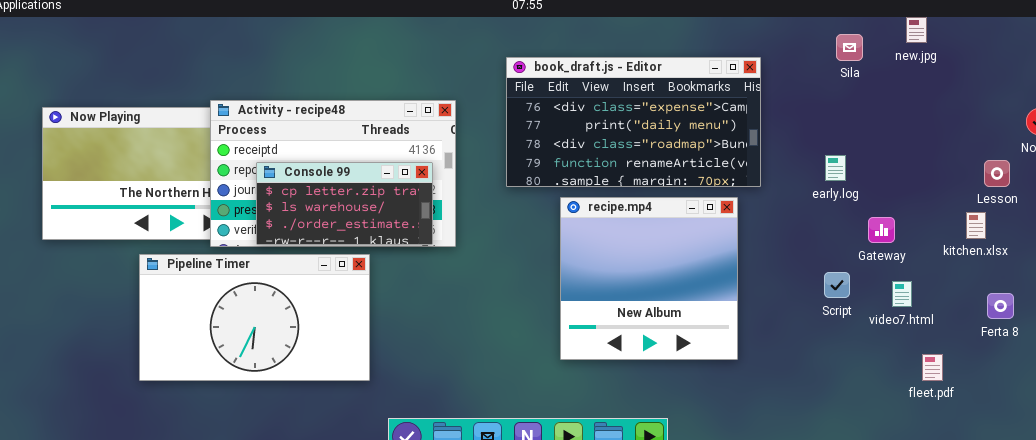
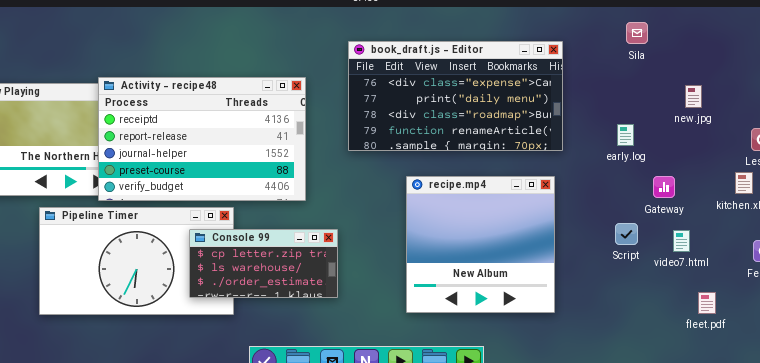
new.jpg: [906,17,927,43] -> [685,85,702,108], moved
Console 99: [256,162,433,245] -> [189,229,338,298], moved
recipe.mp4: [560,197,738,360] -> [406,176,555,313], moved

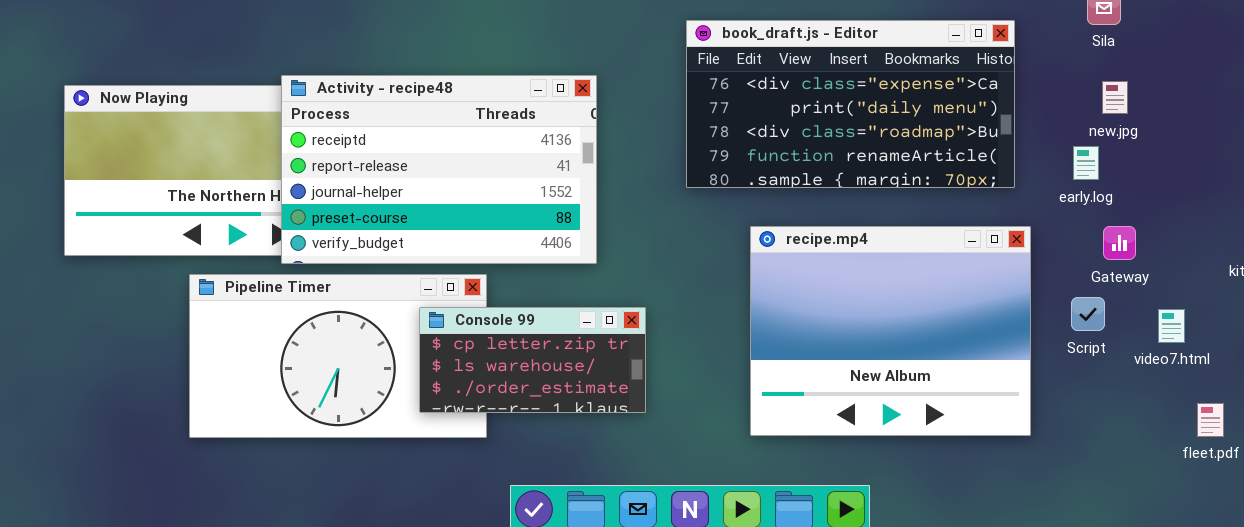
book_draft.js - Editor: [348,41,563,151] -> [686,20,1015,188], moved
new.jpg: [685,85,702,108] -> [1102,81,1128,114], moved
recipe.mp4: [406,176,555,313] -> [750,226,1031,436], resized
Gateway: [653,176,675,198] -> [1103,226,1136,260], moved

